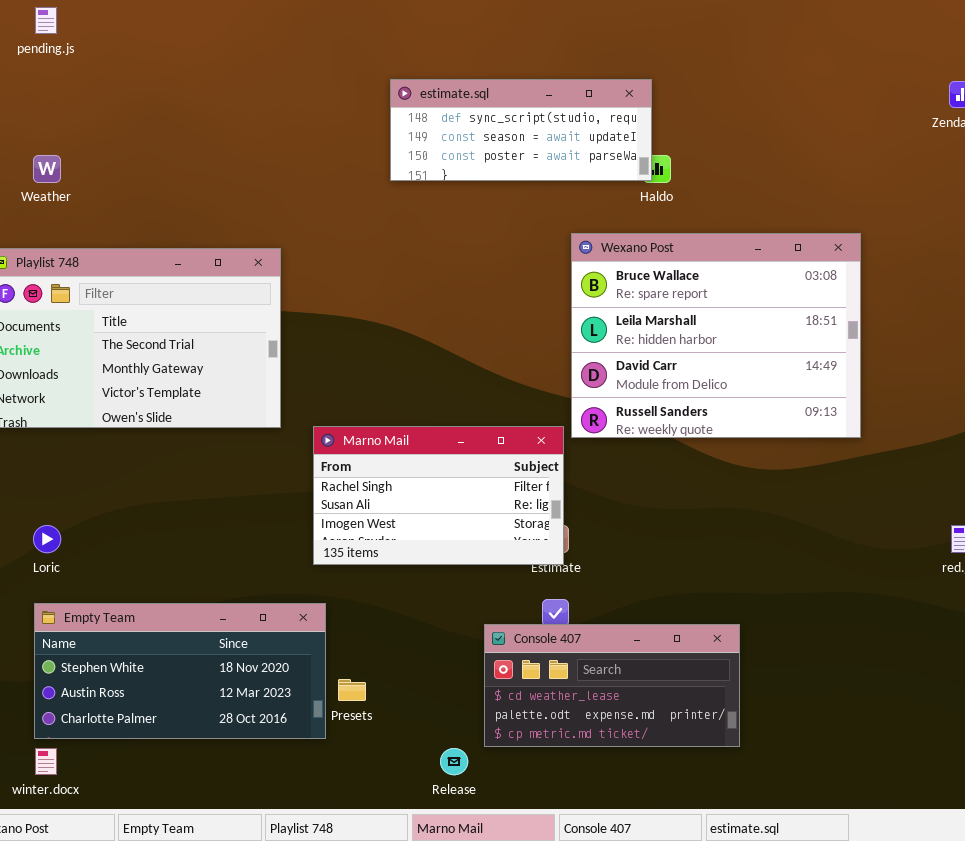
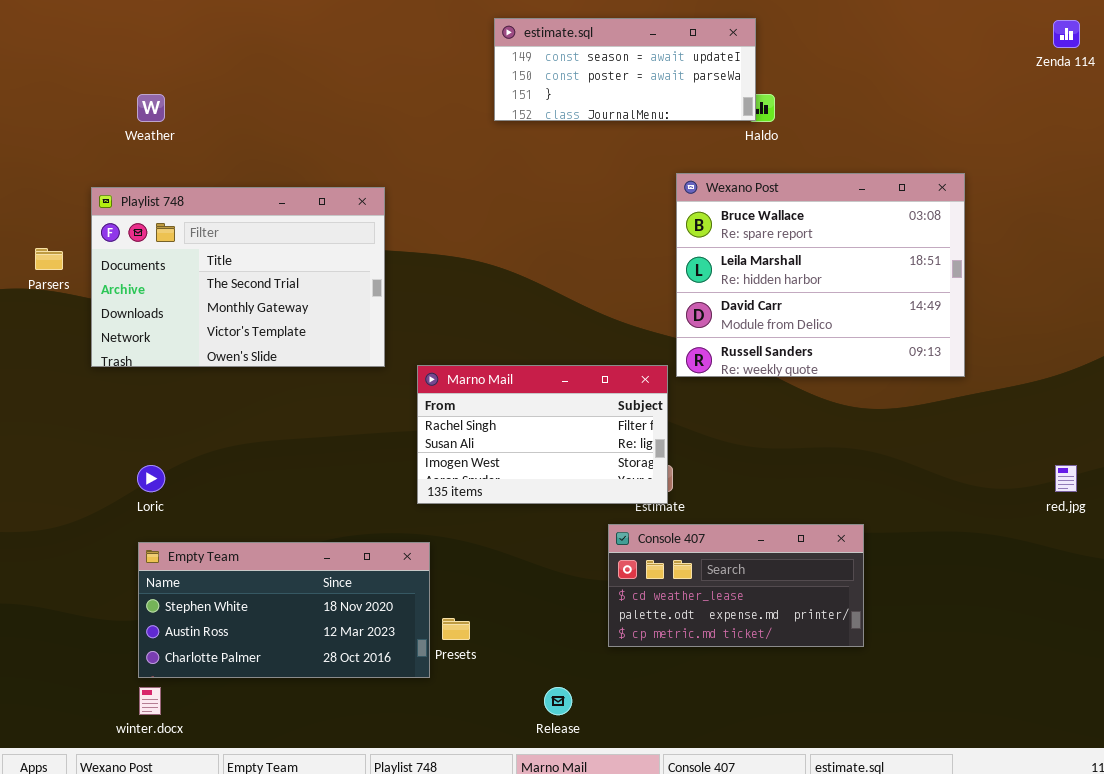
estimate.sql: [390,79,652,181] -> [494,18,756,121], scrolled down 1 row
Console 407: [484,624,740,747] -> [608,524,864,647], moved

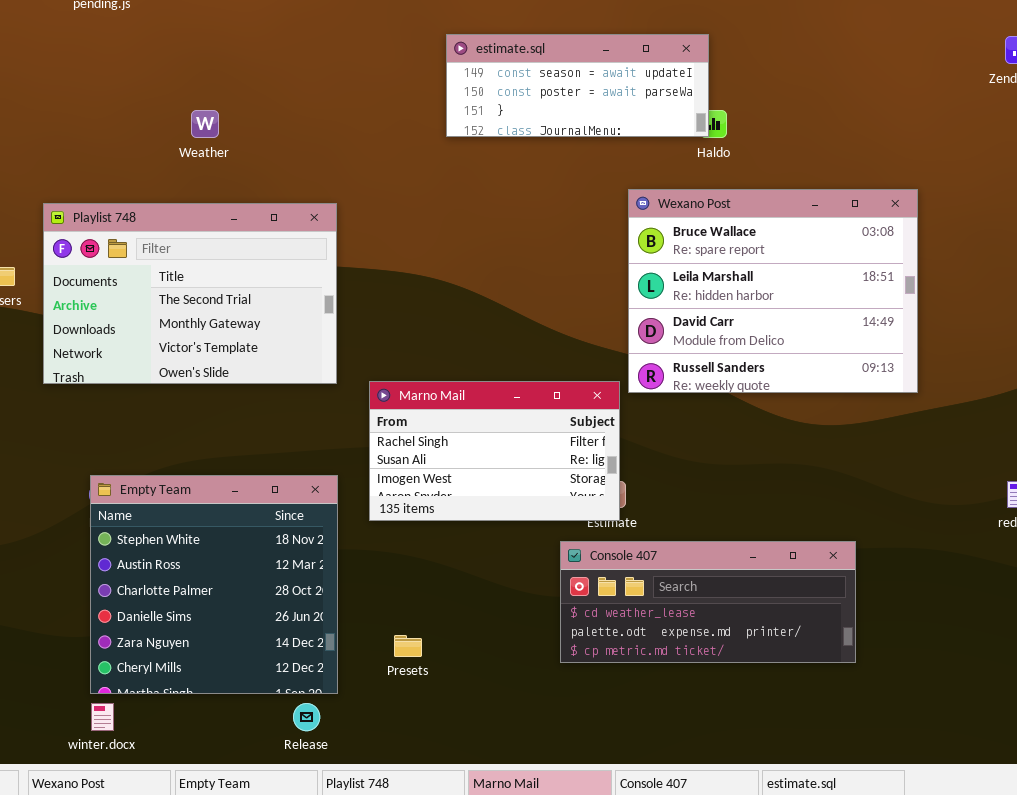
Weather: [137,94,165,122] -> [191,110,219,138], moved
Console 407: [608,524,864,647] -> [560,541,856,663], resized
Empty Team: [138,542,430,678] -> [90,475,338,694], resized
Release: [544,687,572,715] -> [293,703,320,731], moved

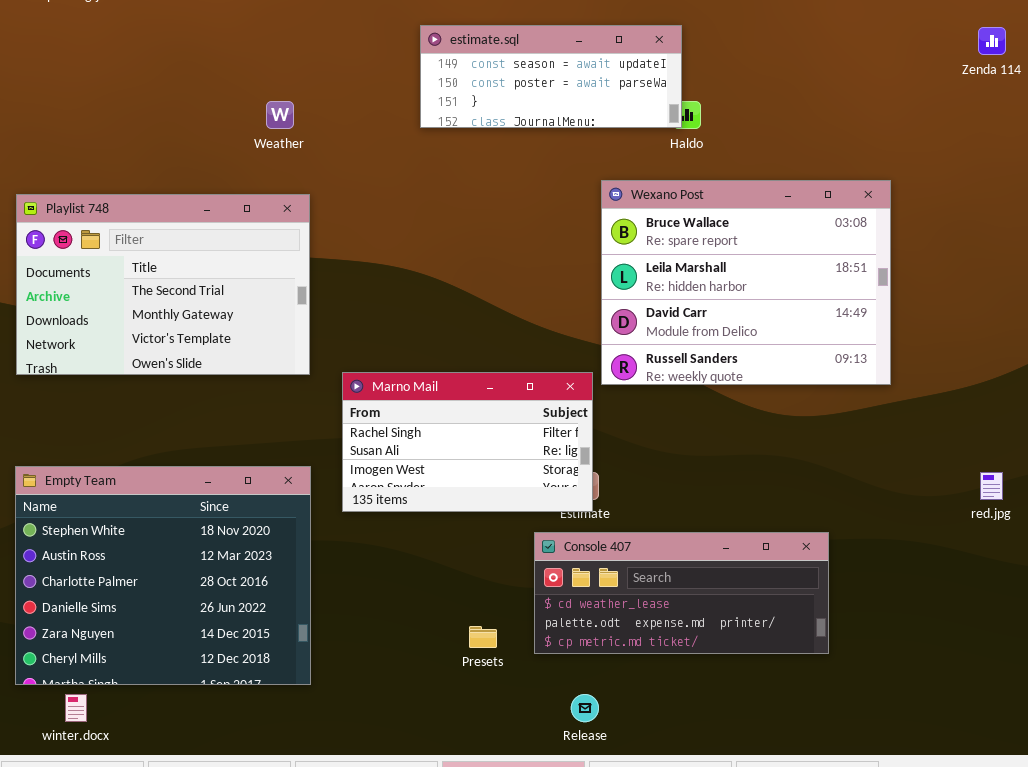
Weather: [191,110,219,138] -> [266,101,294,129], moved
Empty Team: [90,475,338,694] -> [15,466,311,685], resized
Presets: [394,635,422,657] -> [469,626,497,648], moved
Release: [293,703,320,731] -> [571,694,599,722], moved

